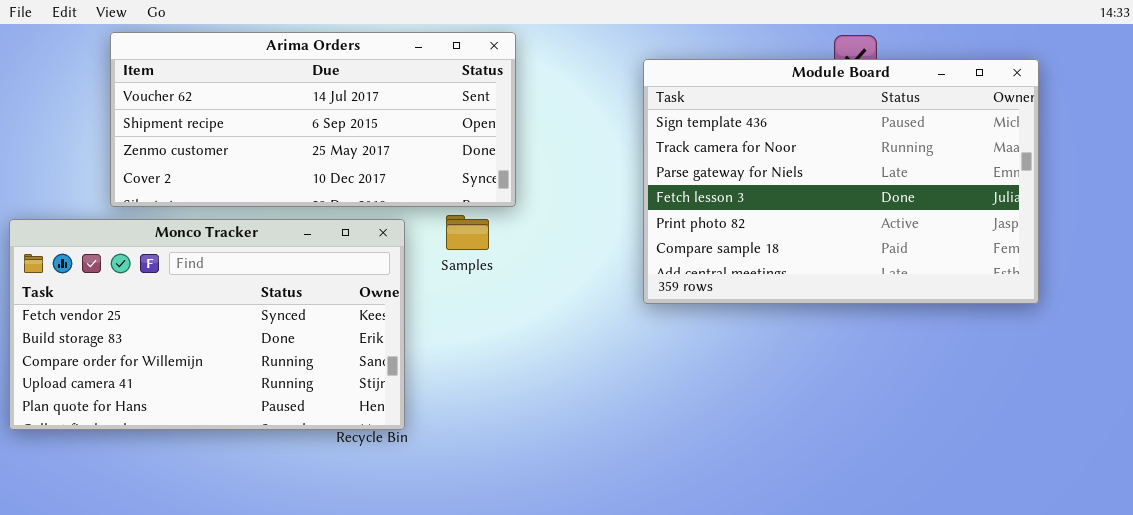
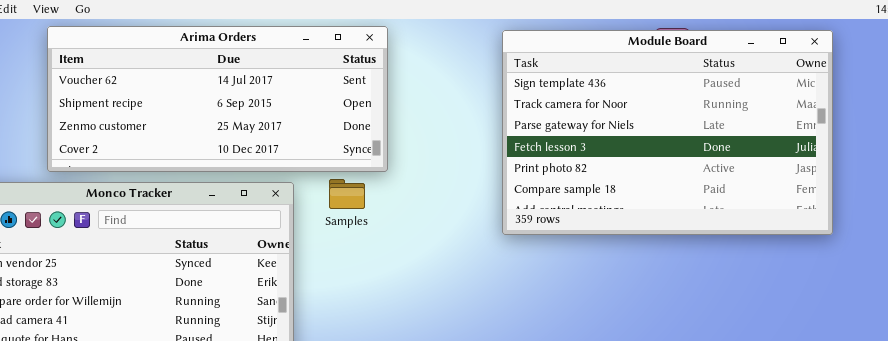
Module Board: [643,59,1039,304] -> [502,30,833,235], moved

